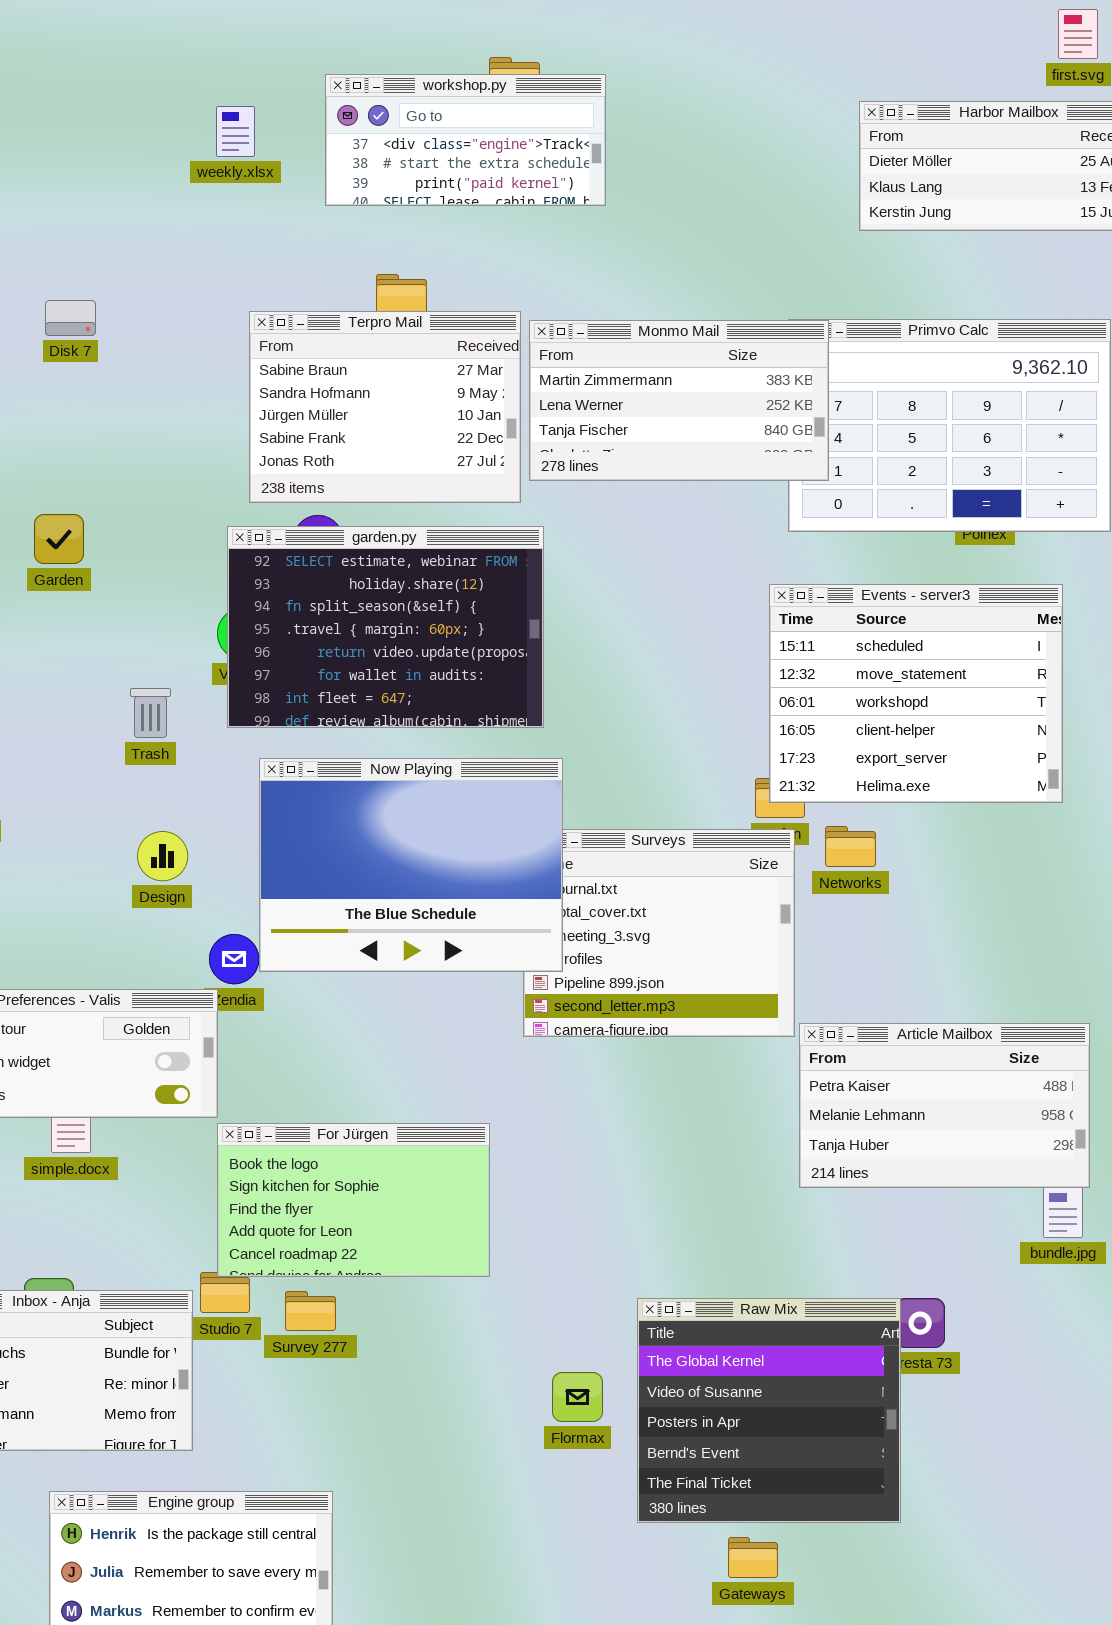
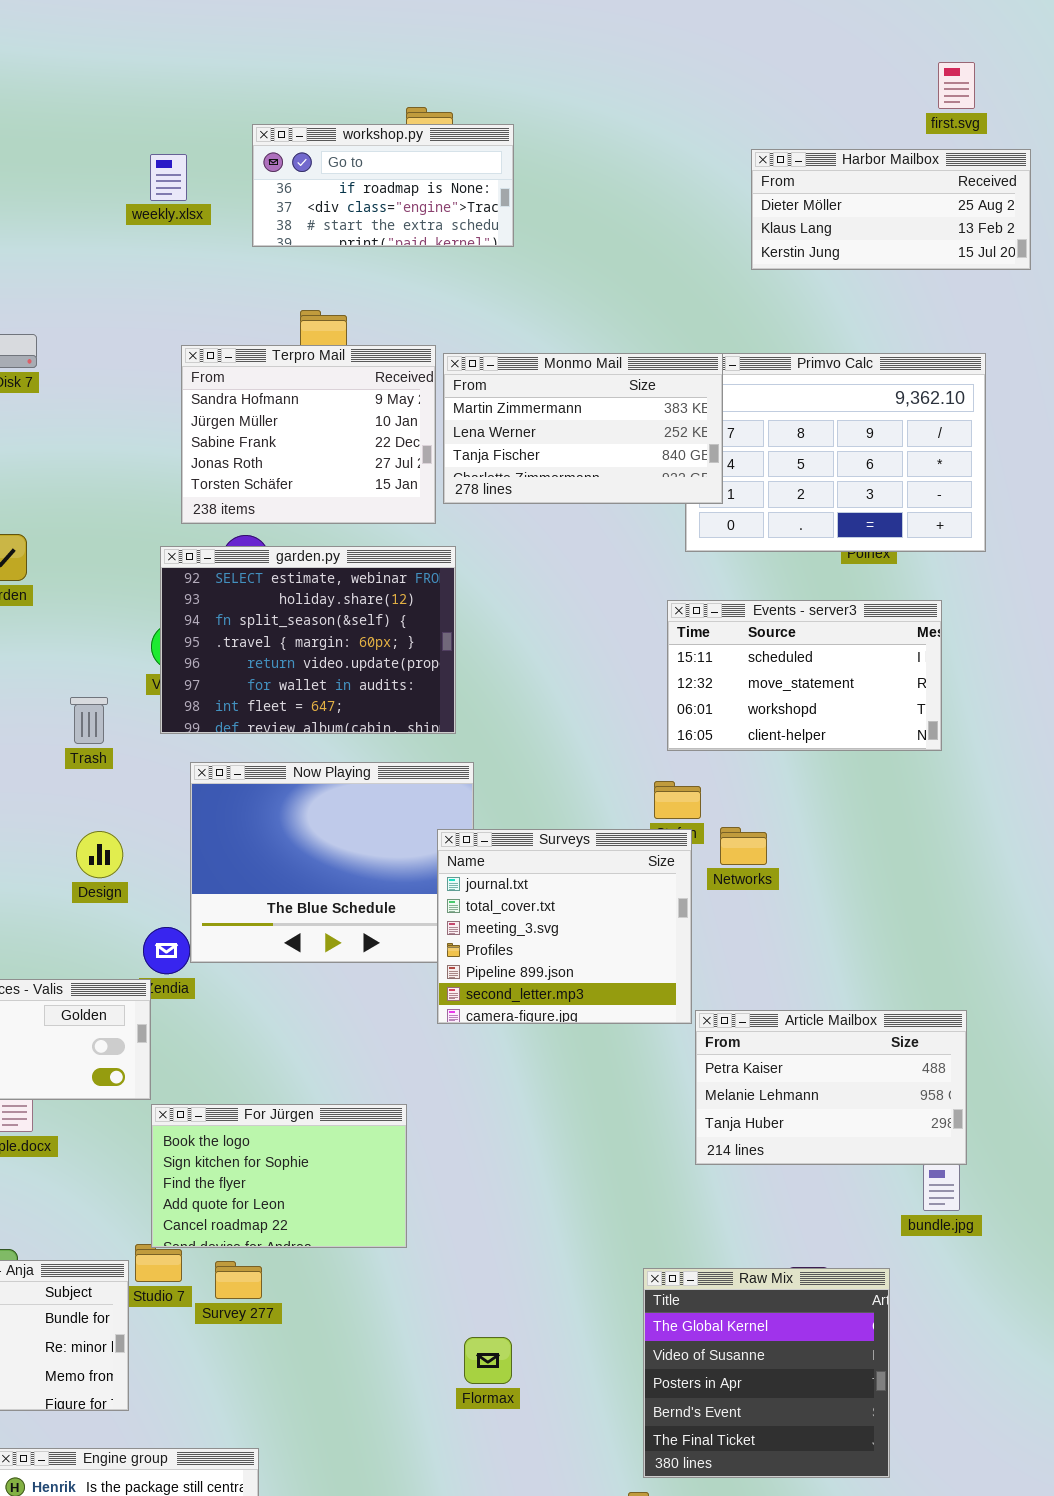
workshop.py: [325,74,606,206] -> [252,124,514,247], scrolled up 1 row
Terpro Mail: [249,311,521,503] -> [181,345,436,524], scrolled down 1 row
Events - server3: [769,584,1063,803] -> [667,600,942,751], resized
Surveys: [523,829,795,1037] -> [437,829,692,1024], raised
Raw Mix: [637,1298,901,1523] -> [643,1268,890,1478], moved

